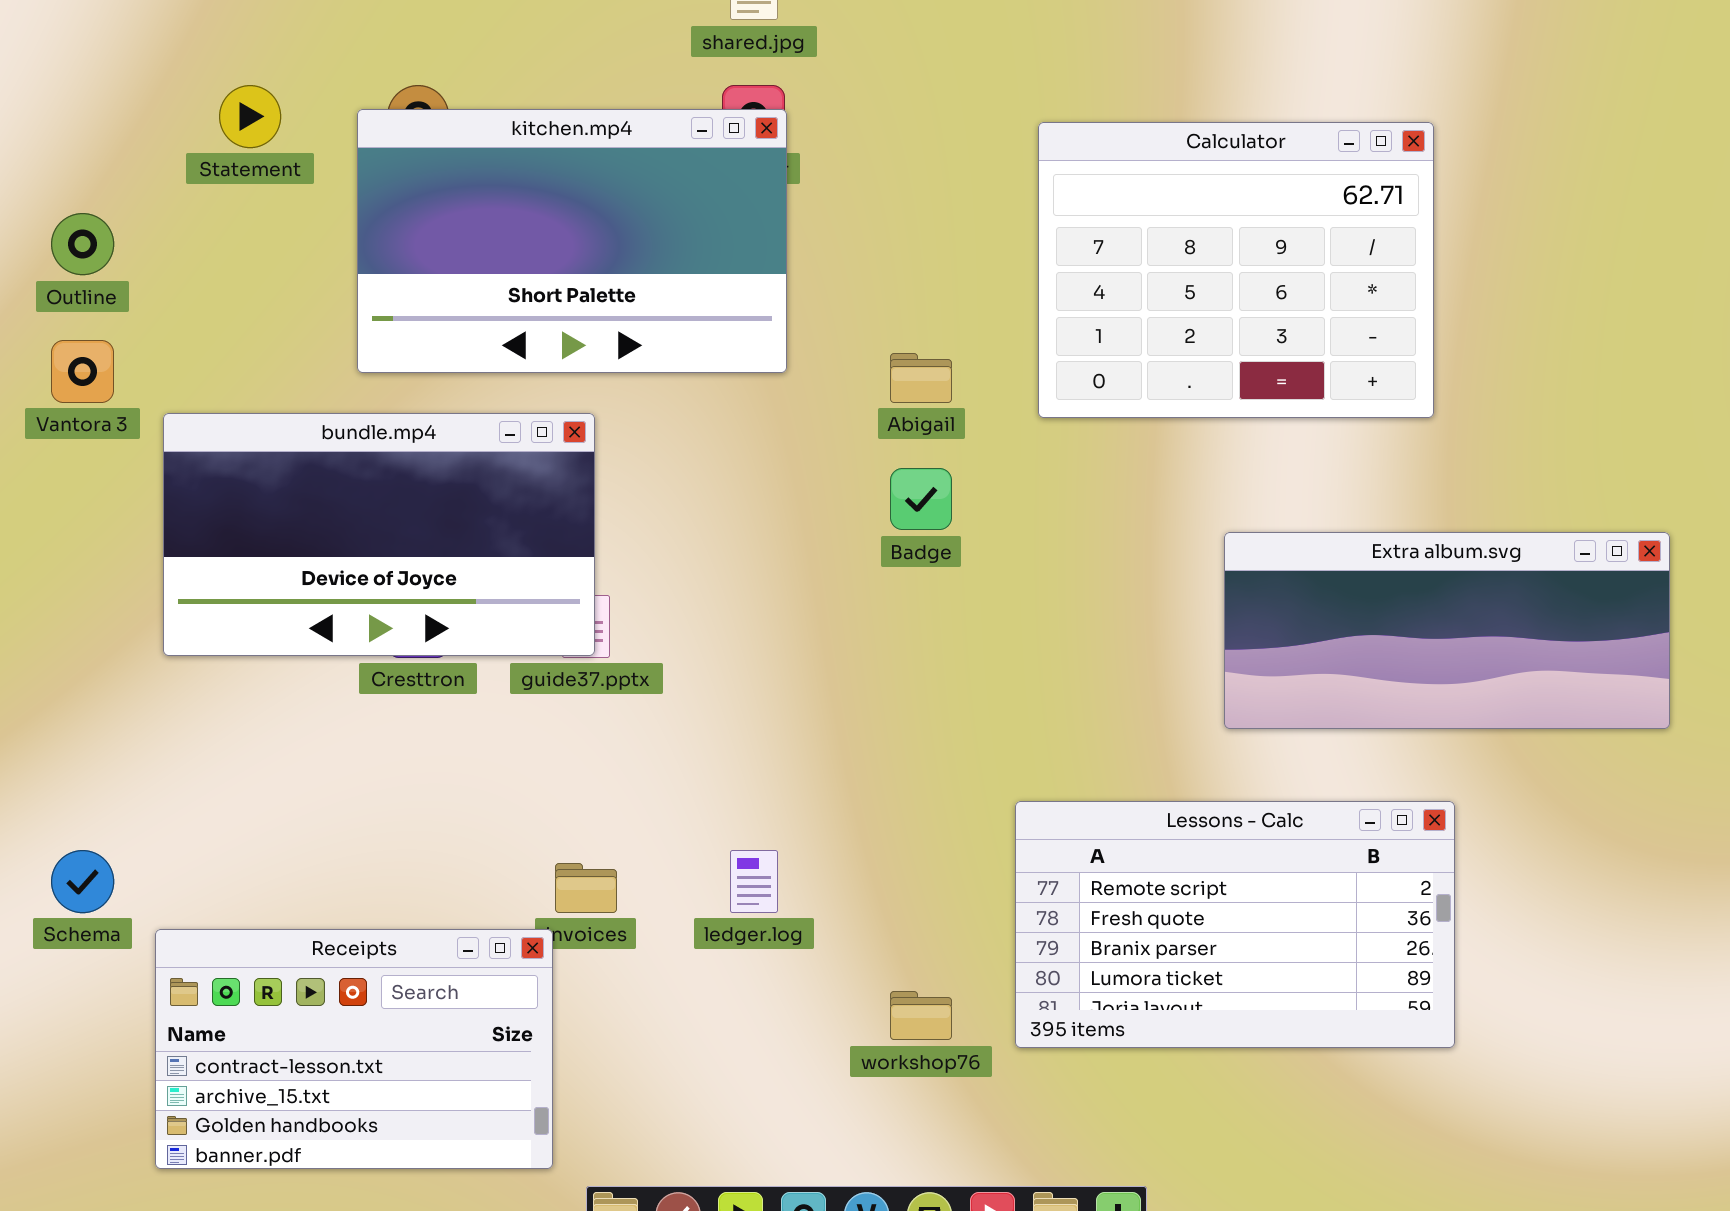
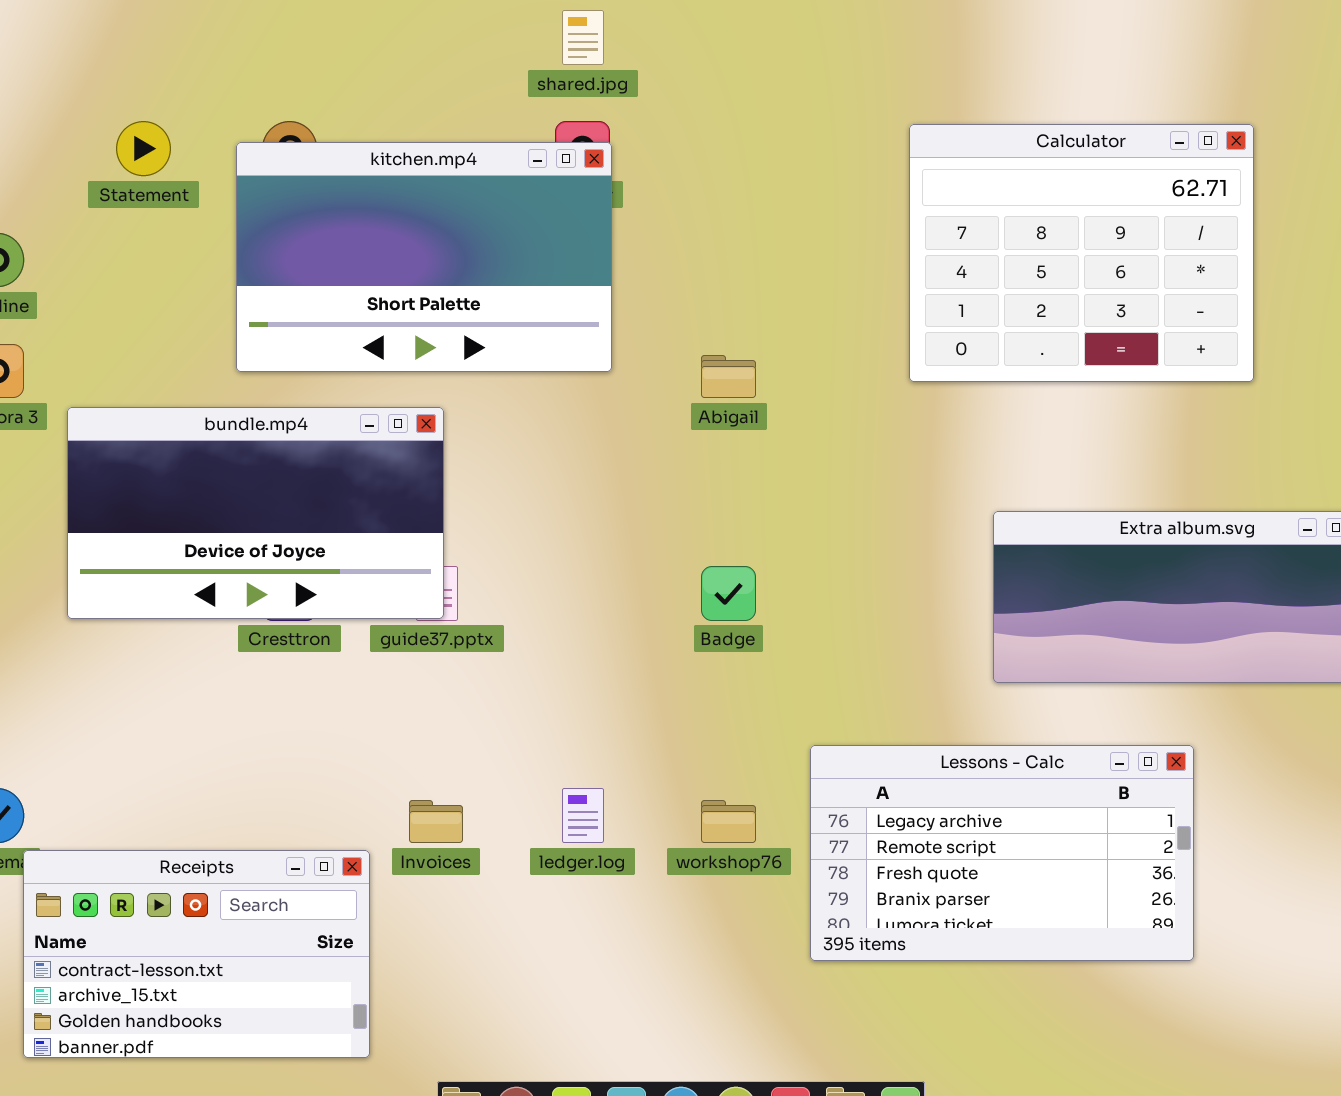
Calculator: [1038,122,1434,418] -> [909,124,1254,382], moved
Badge: [890,468,952,530] -> [701,566,756,621], moved
Lessons - Calc: [1015,801,1455,1048] -> [810,745,1194,961], scrolled up 1 row
Receipts: [155,929,553,1169] -> [23,850,370,1058], moved
workshop76: [890,991,952,1040] -> [701,800,756,843], moved

